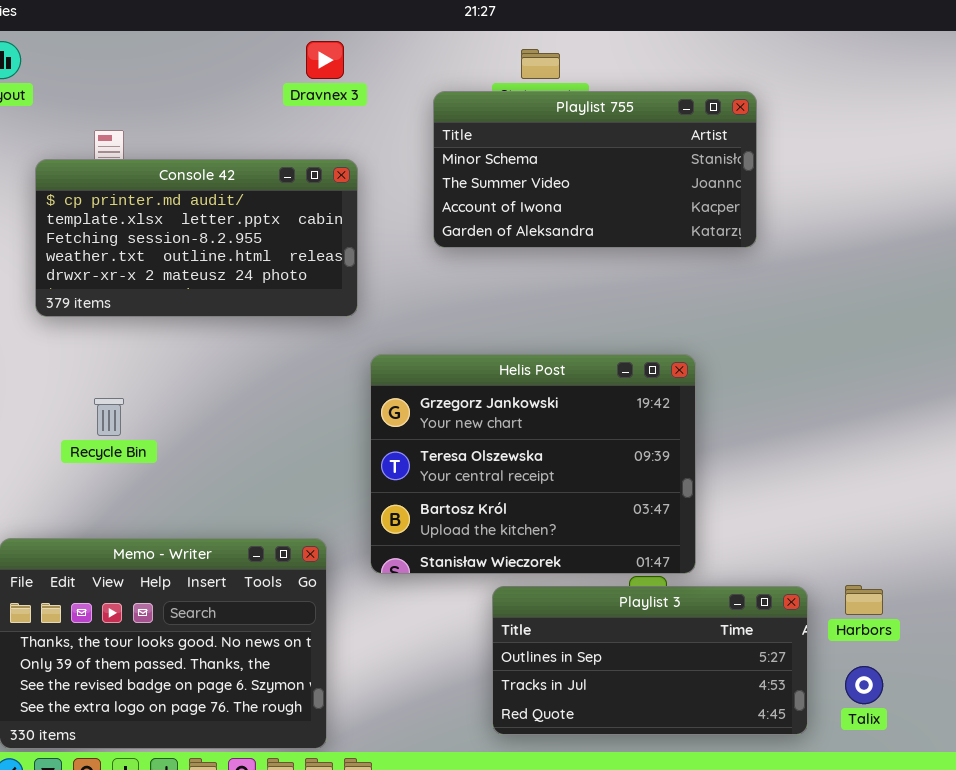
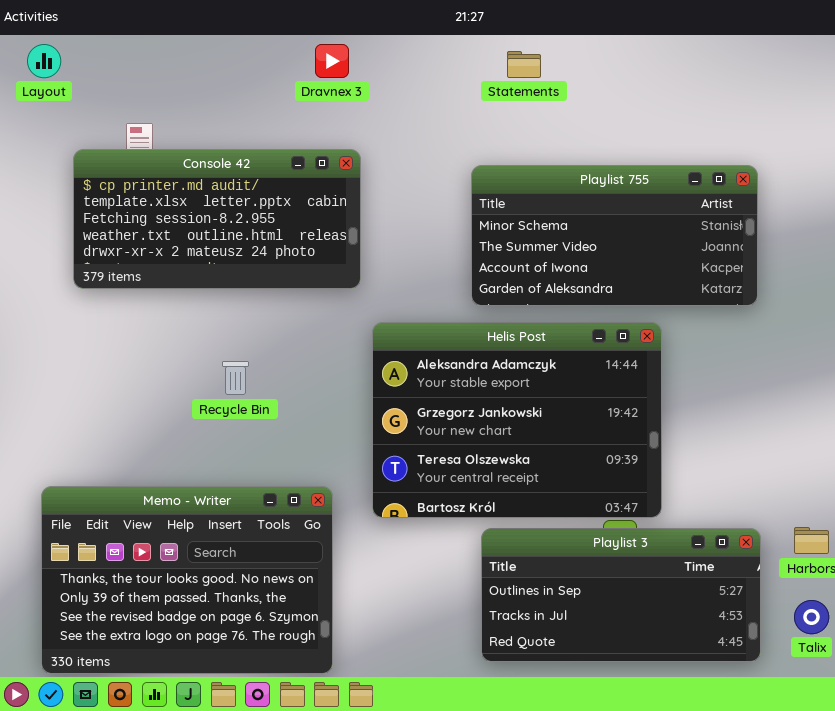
Playlist 755: [433,91,757,248] -> [471,165,758,306], moved
Helis Post: [370,354,696,574] -> [372,322,662,518], scrolled up 1 row
Recycle Bin: [94,398,124,436] -> [222,361,249,395], moved

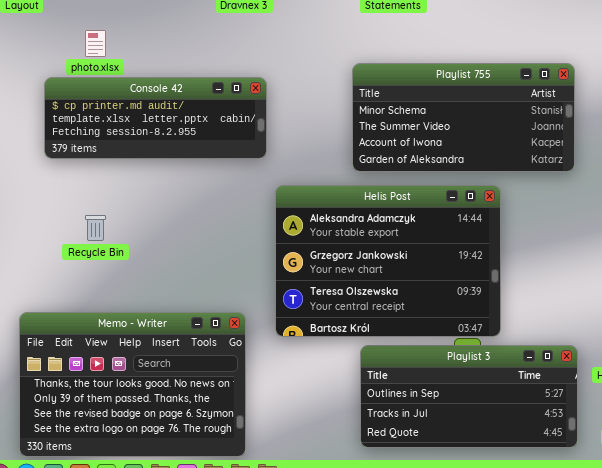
Console 42: [73,149,361,289] -> [44,77,267,159], resized
Recycle Bin: [222,361,249,395] -> [85,215,106,241], moved

